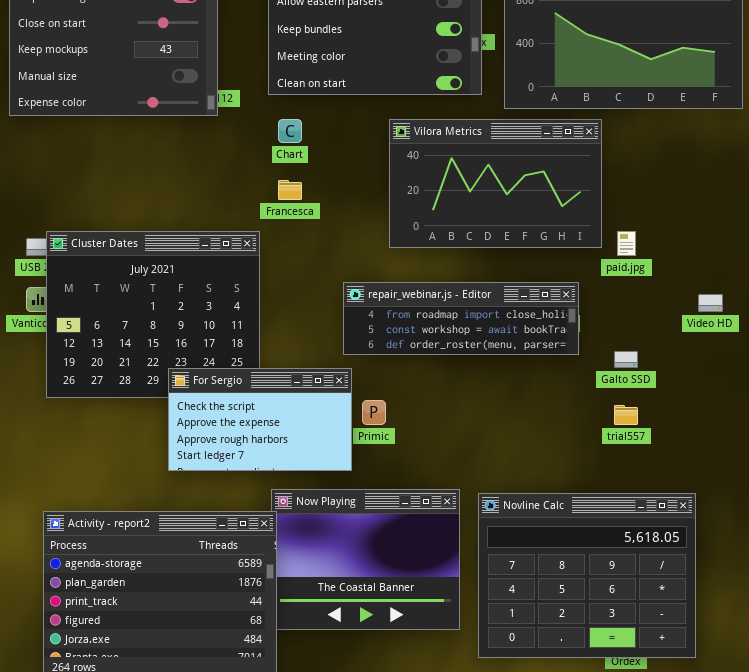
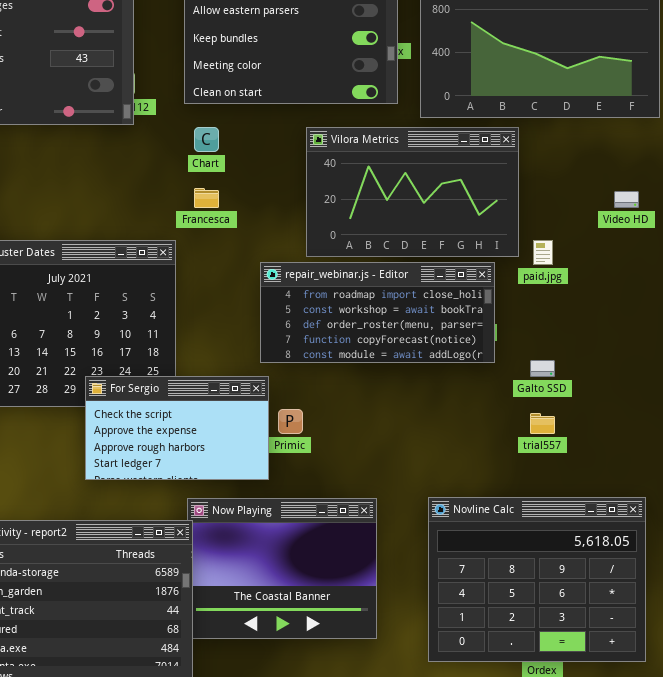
repair_webinar.js - Editor: [343,282,579,355] -> [260,262,495,363], resized
Video HD: [698,294,723,312] -> [614,191,639,208], moved
Novline Calc: [478,493,696,658] -> [428,497,646,662], moved

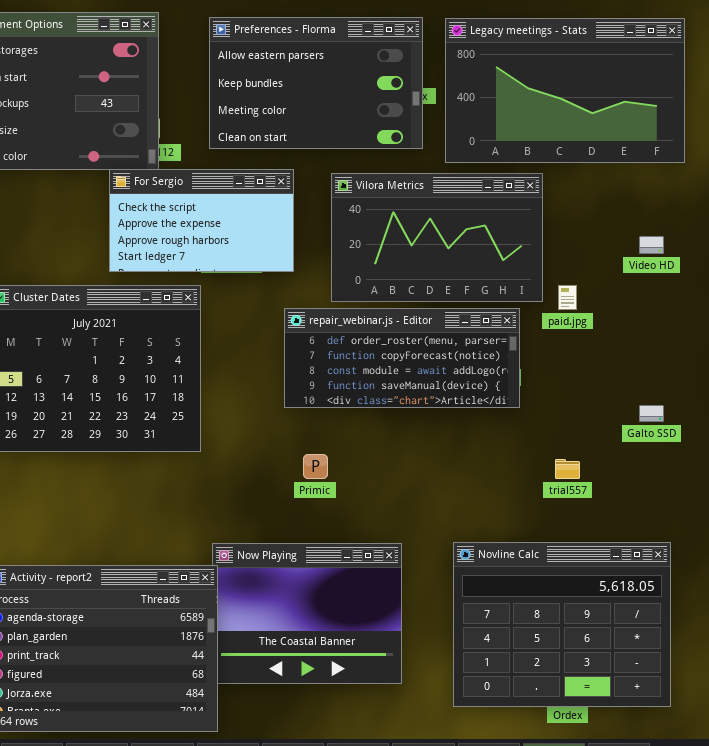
repair_webinar.js - Editor: [260,262,495,363] -> [284,308,520,408], scrolled down 2 rows
Galto SSD: [530,360,555,377] -> [639,405,664,422], moved
For Sergio: [85,376,269,480] -> [109,169,294,272], moved

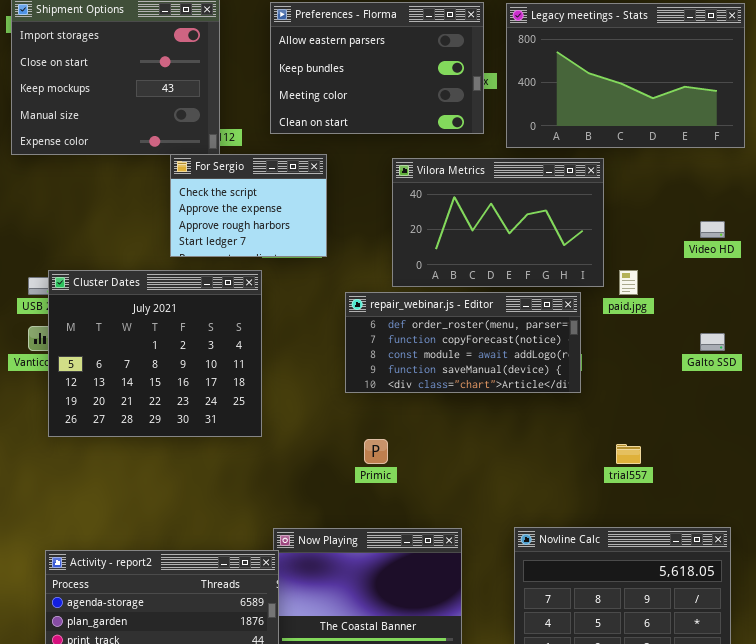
For Sergio: [109,169,294,272] -> [170,154,327,257], resized
Galto SSD: [639,405,664,422] -> [700,333,725,351], moved

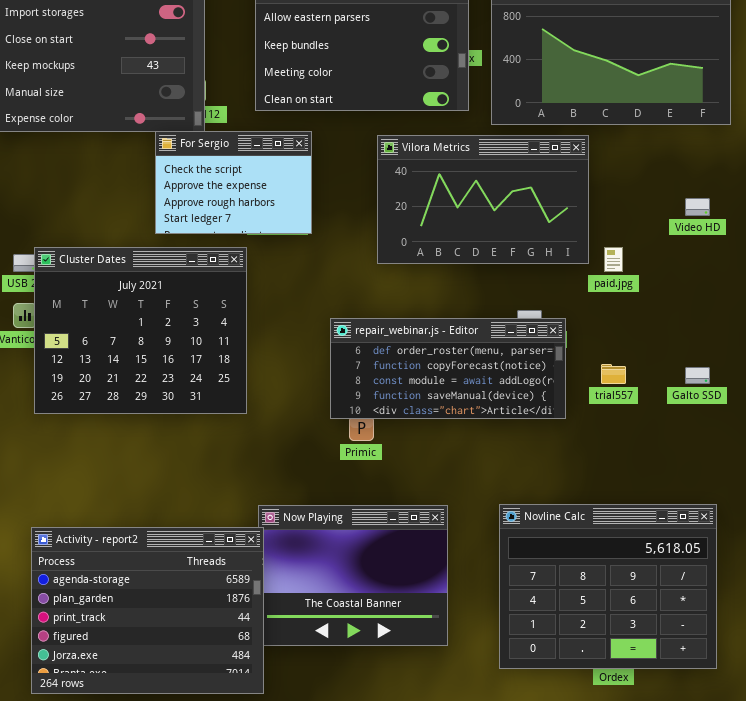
repair_webinar.js - Editor: [345,292,581,393] -> [330,318,566,419], moved
Galto SSD: [700,333,725,351] -> [685,367,710,384], moved
trial557: [616,444,641,464] -> [601,364,626,384], moved

